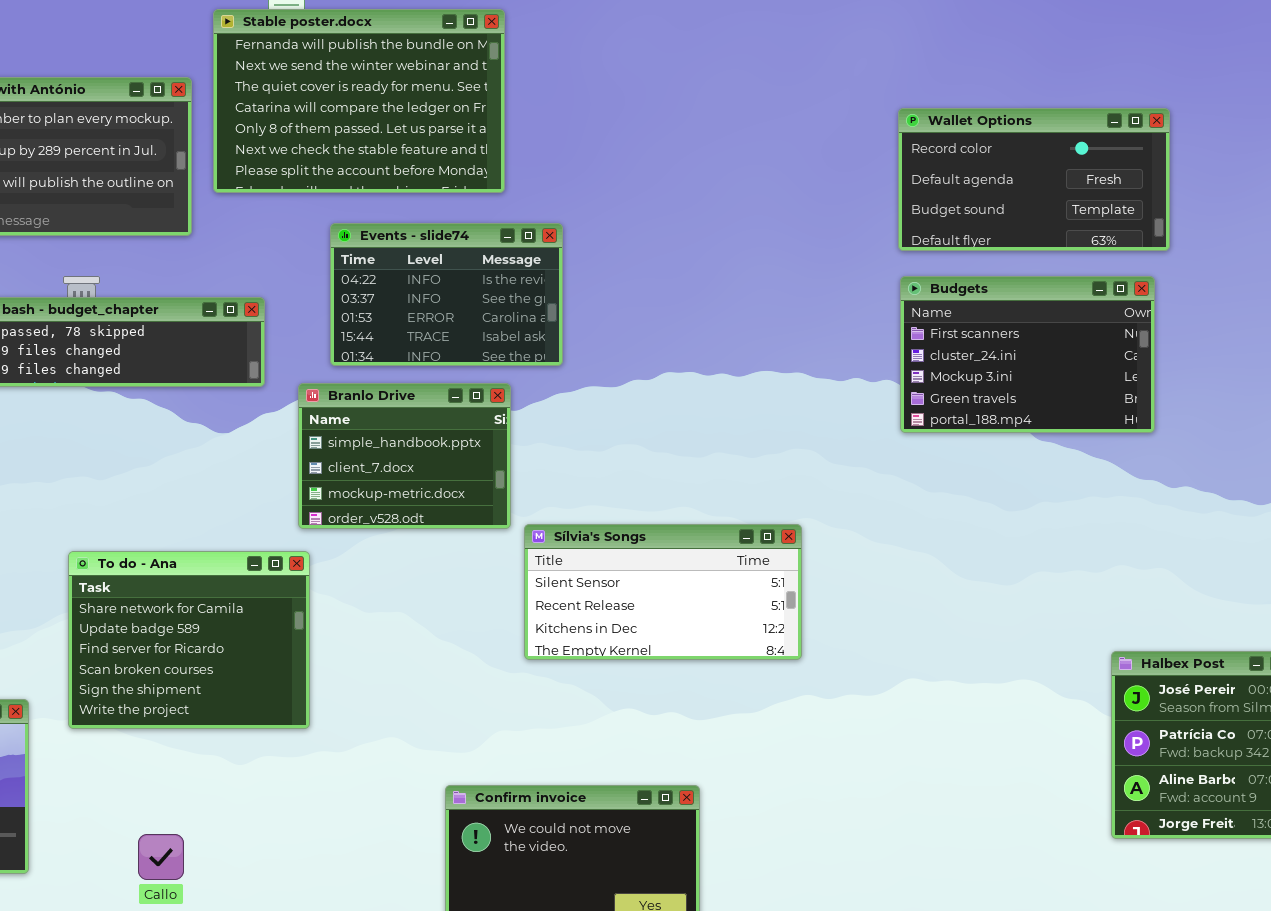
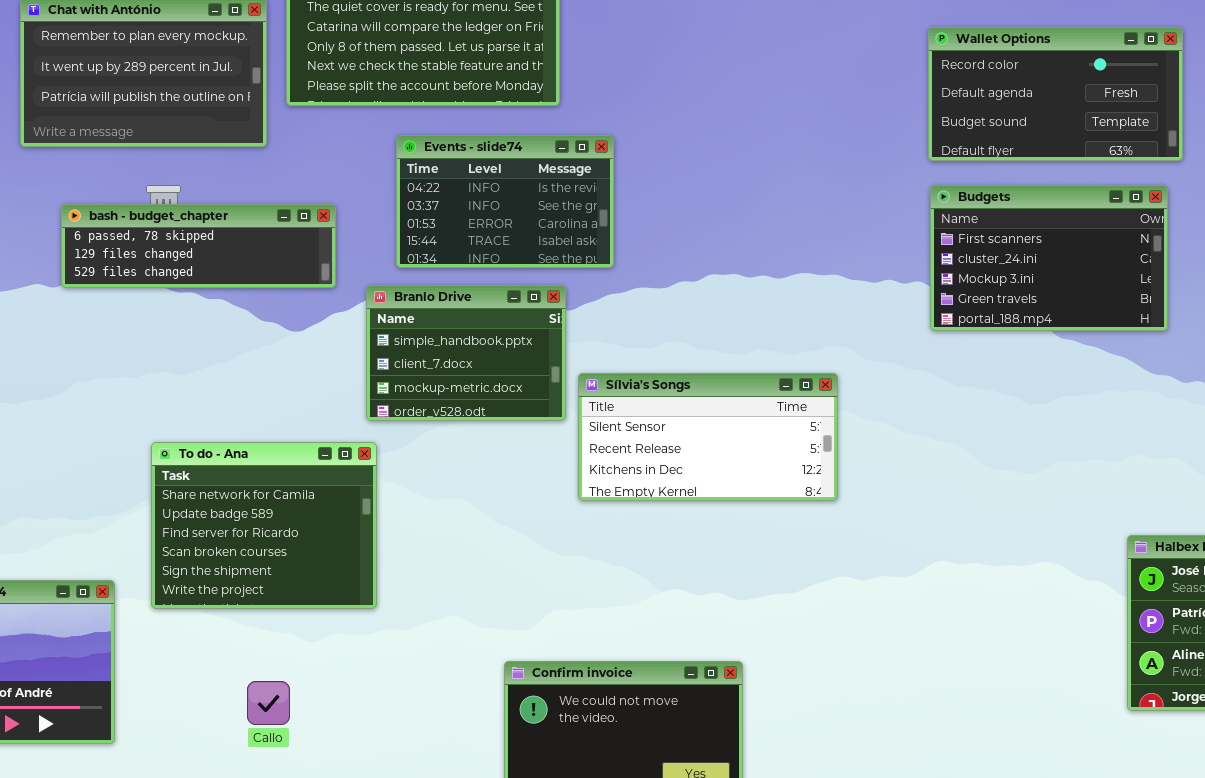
Sílvia's Songs: [524,524,802,660] -> [578,373,838,501], moved
Callo: [138,834,184,880] -> [247,681,290,725], moved

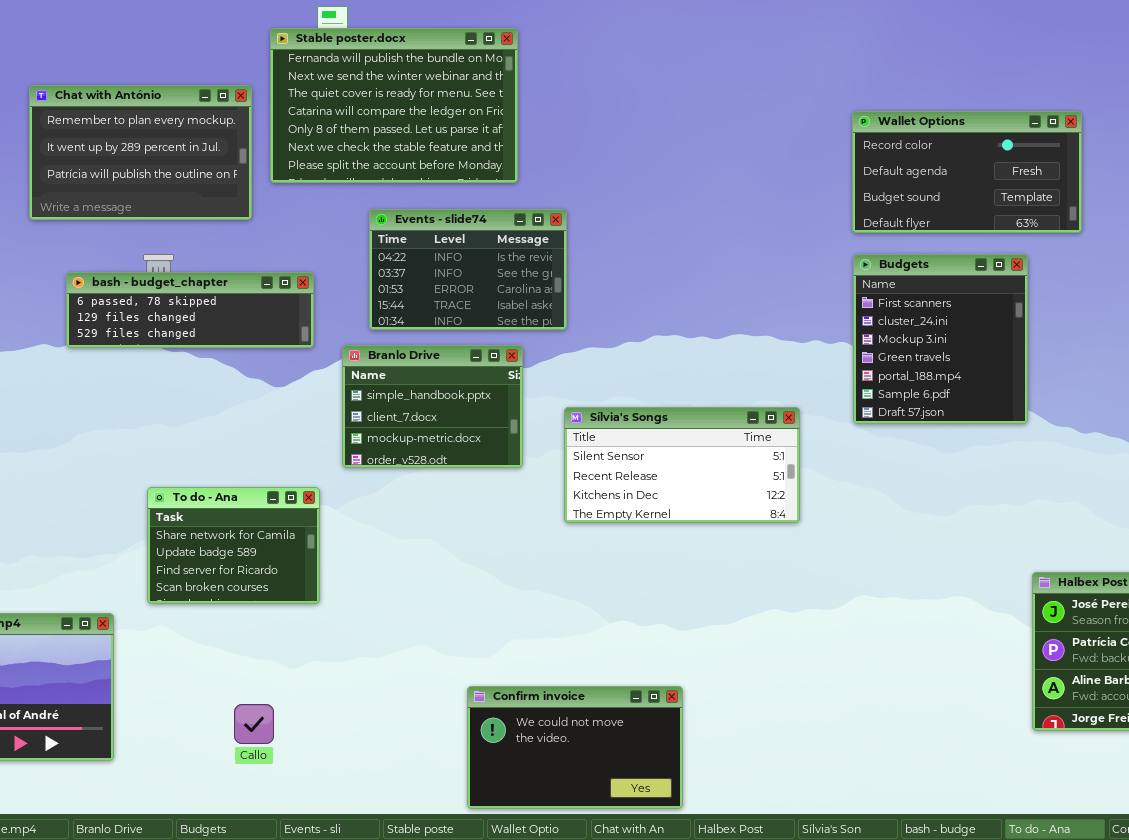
Budgets: [930,185,1168,331] -> [853,254,1028,424], resized
Sílvia's Songs: [578,373,838,501] -> [564,407,800,523], moved
To do - Ana: [151,442,377,609] -> [147,487,320,604], resized

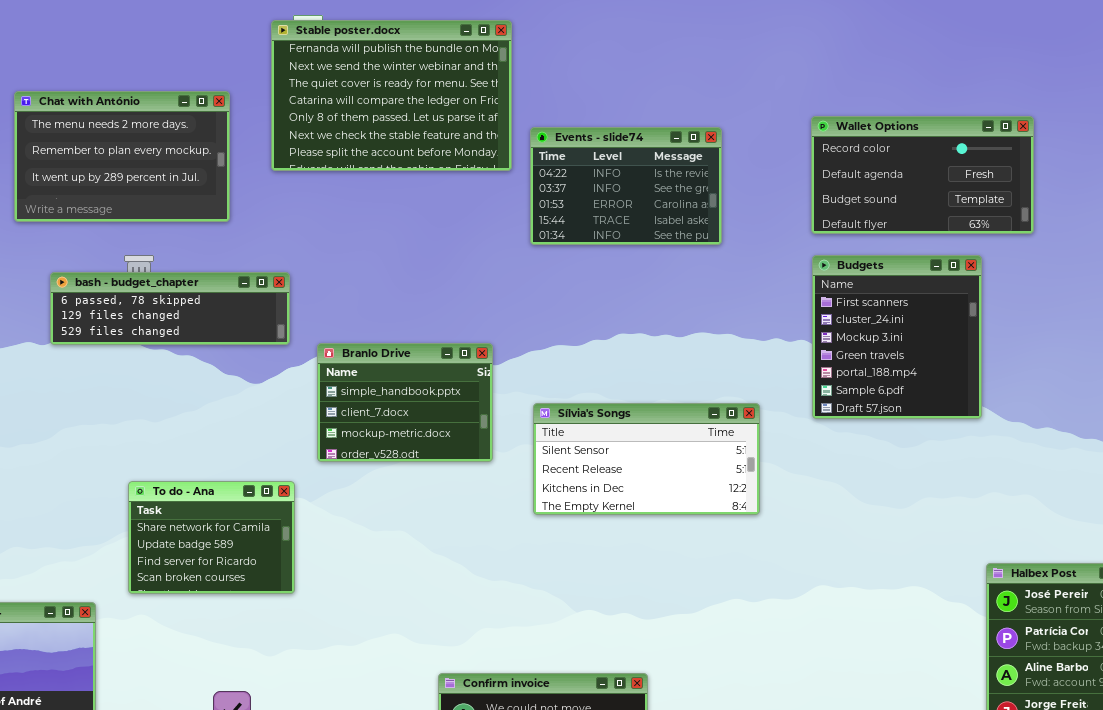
Stable poster.docx: [270,28,518,183] -> [271,20,512,171], moved
Chat with António: [29,85,252,220] -> [14,91,230,222], scrolled up 1 row
Events - slide74: [369,209,567,330] -> [530,127,722,245], moved

